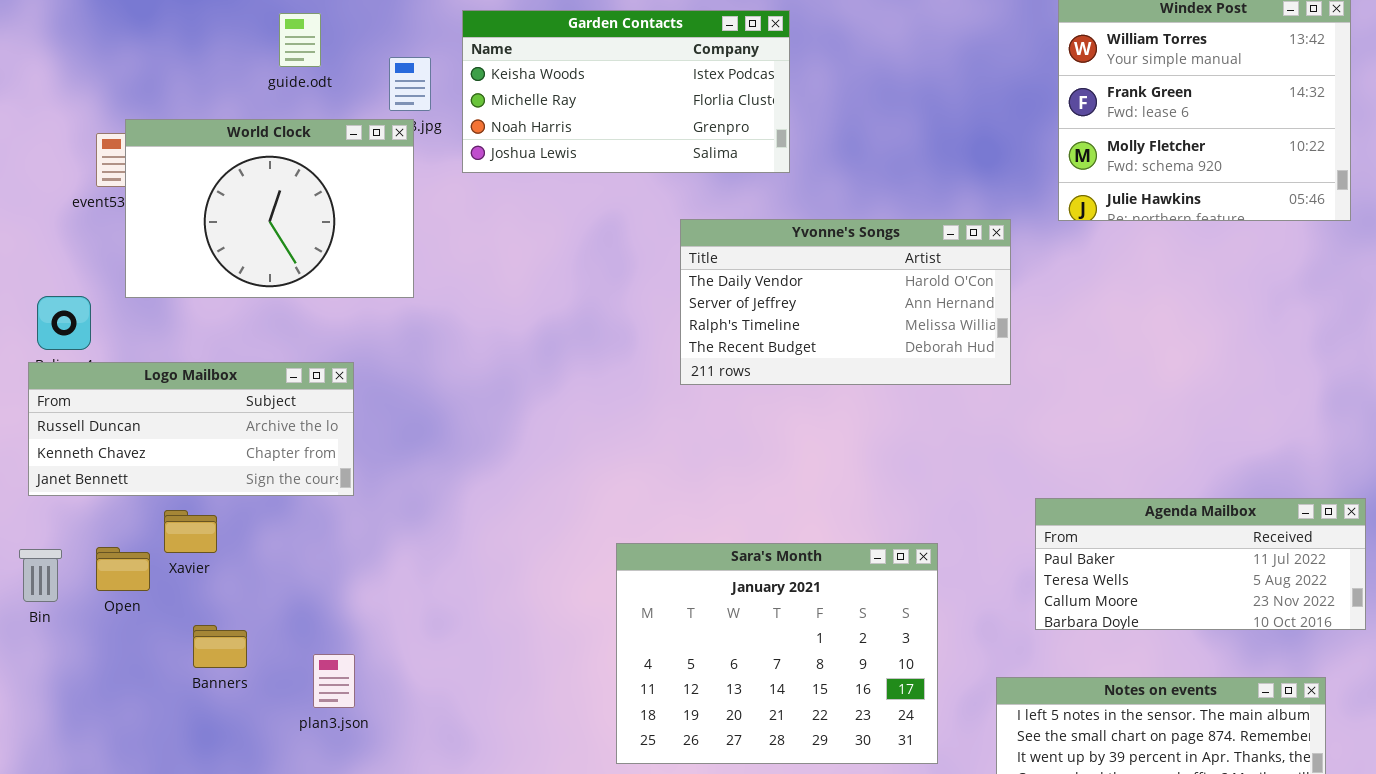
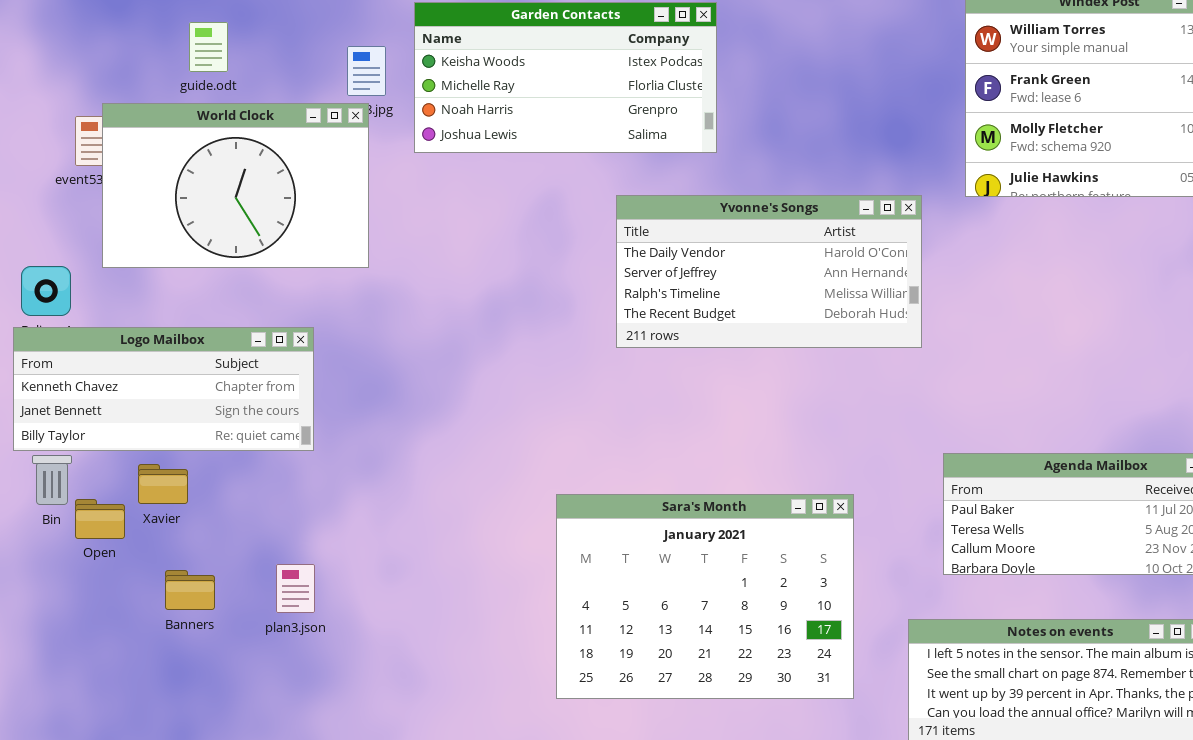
guide.odt: [279,13,321,67] -> [189,22,228,72], moved
Logo Mailbox: [28,362,354,496] -> [13,327,314,451], scrolled down 1 row
Bin: [19,549,62,602] -> [32,455,72,505], moved
plan3.json: [313,654,355,708] -> [276,564,315,613], moved

